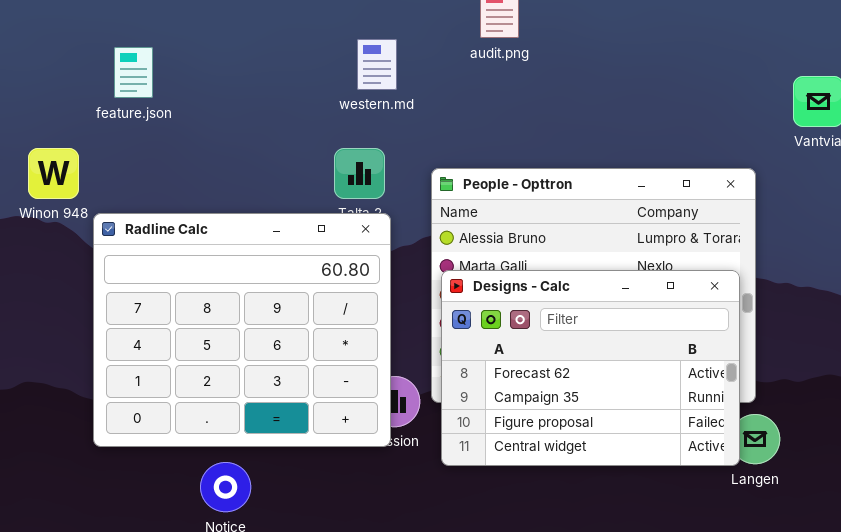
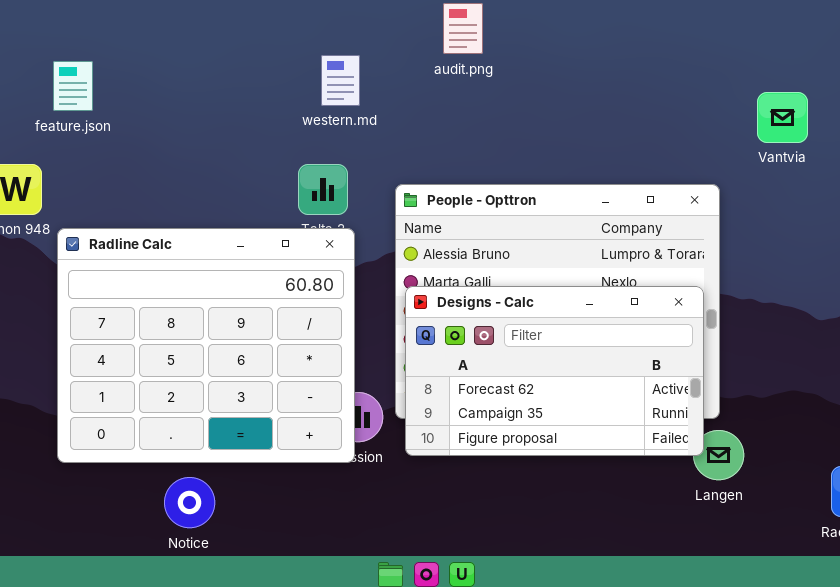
feature.json: [114,47,153,98] -> [53,61,93,111], moved
Designs - Calc: [441,270,740,466] -> [405,286,704,456], resized

